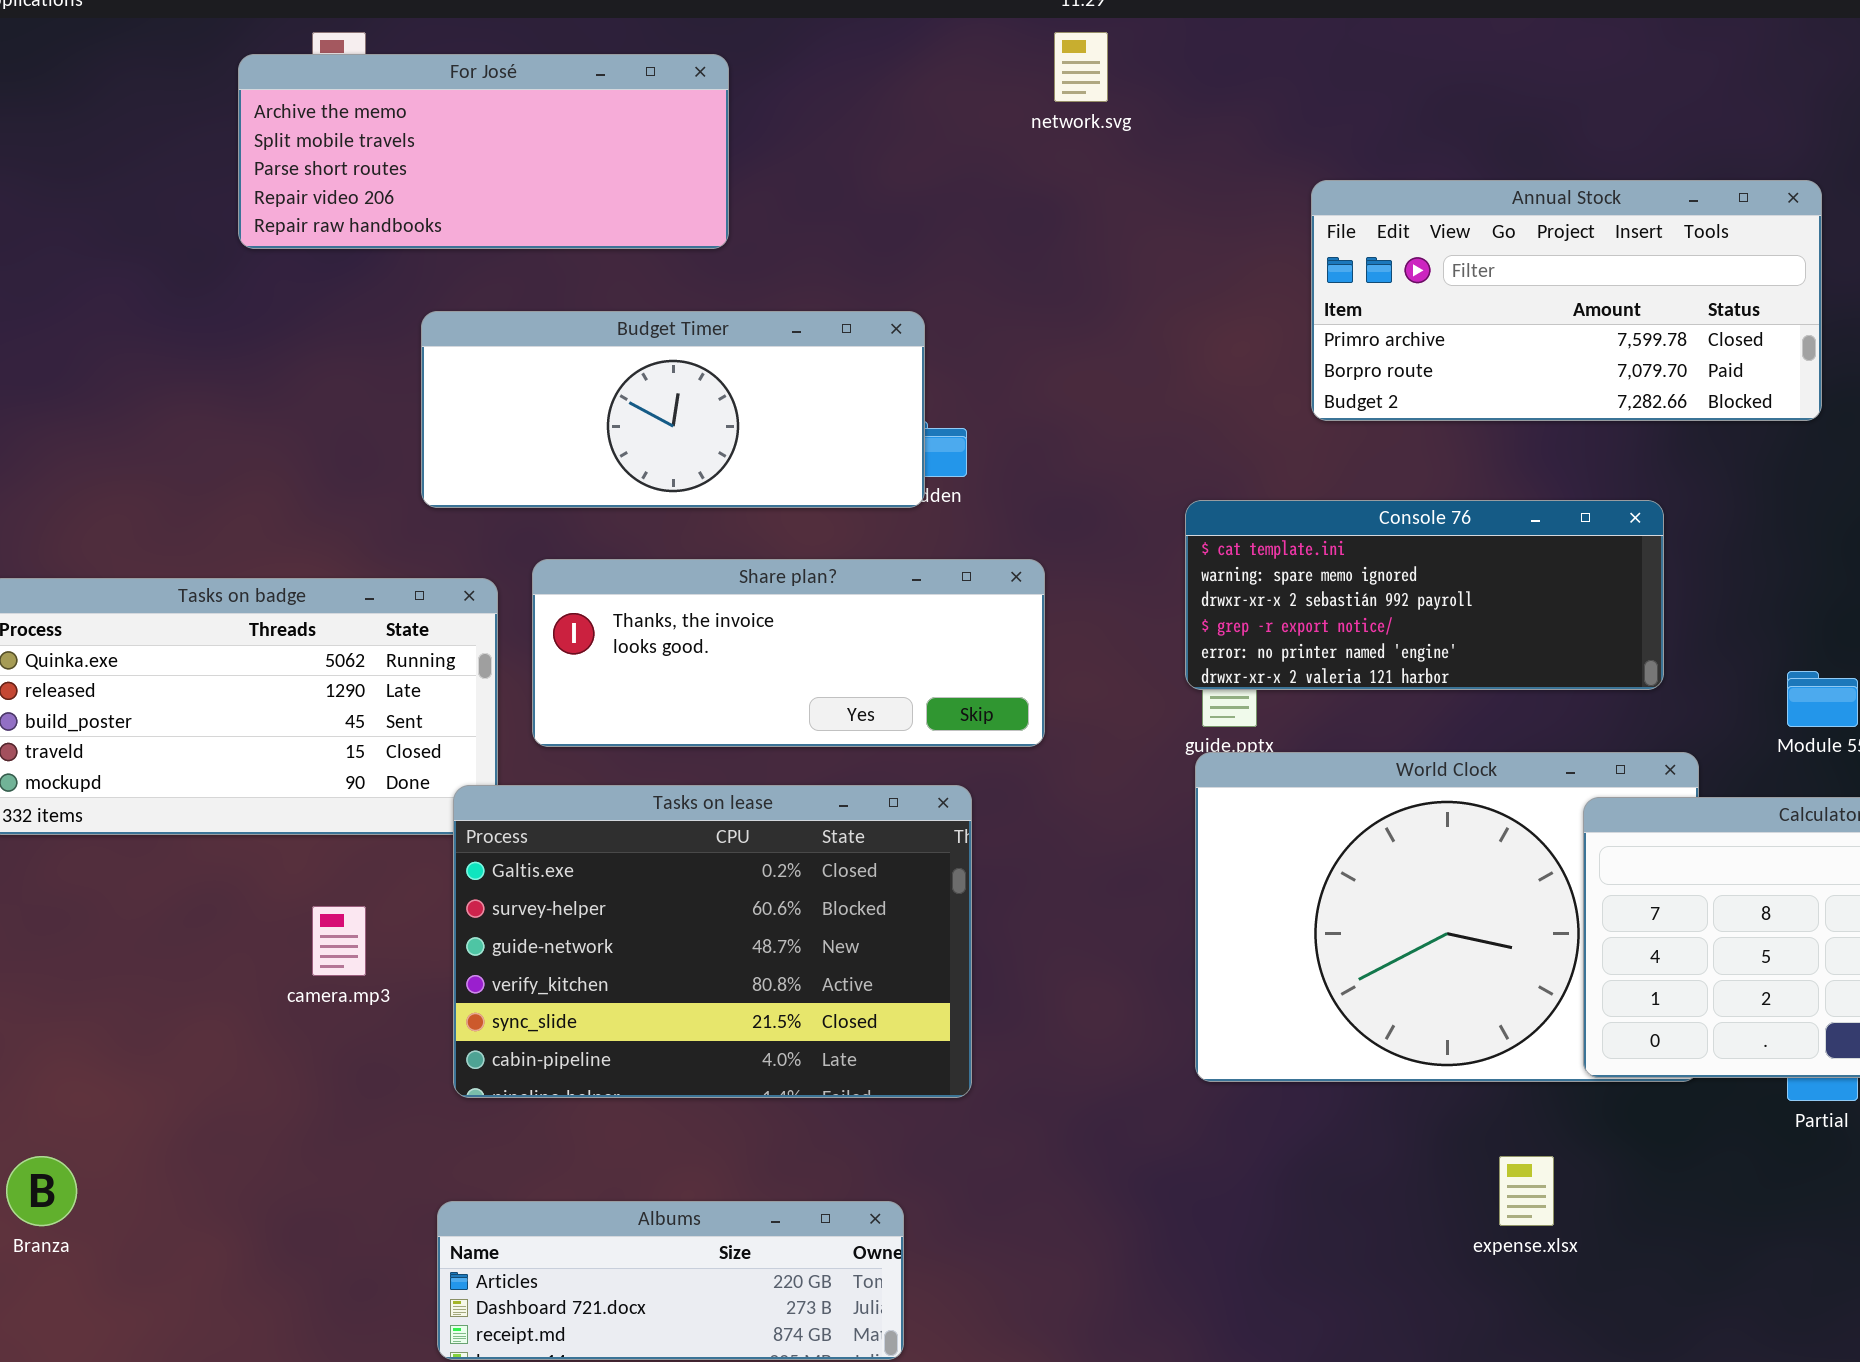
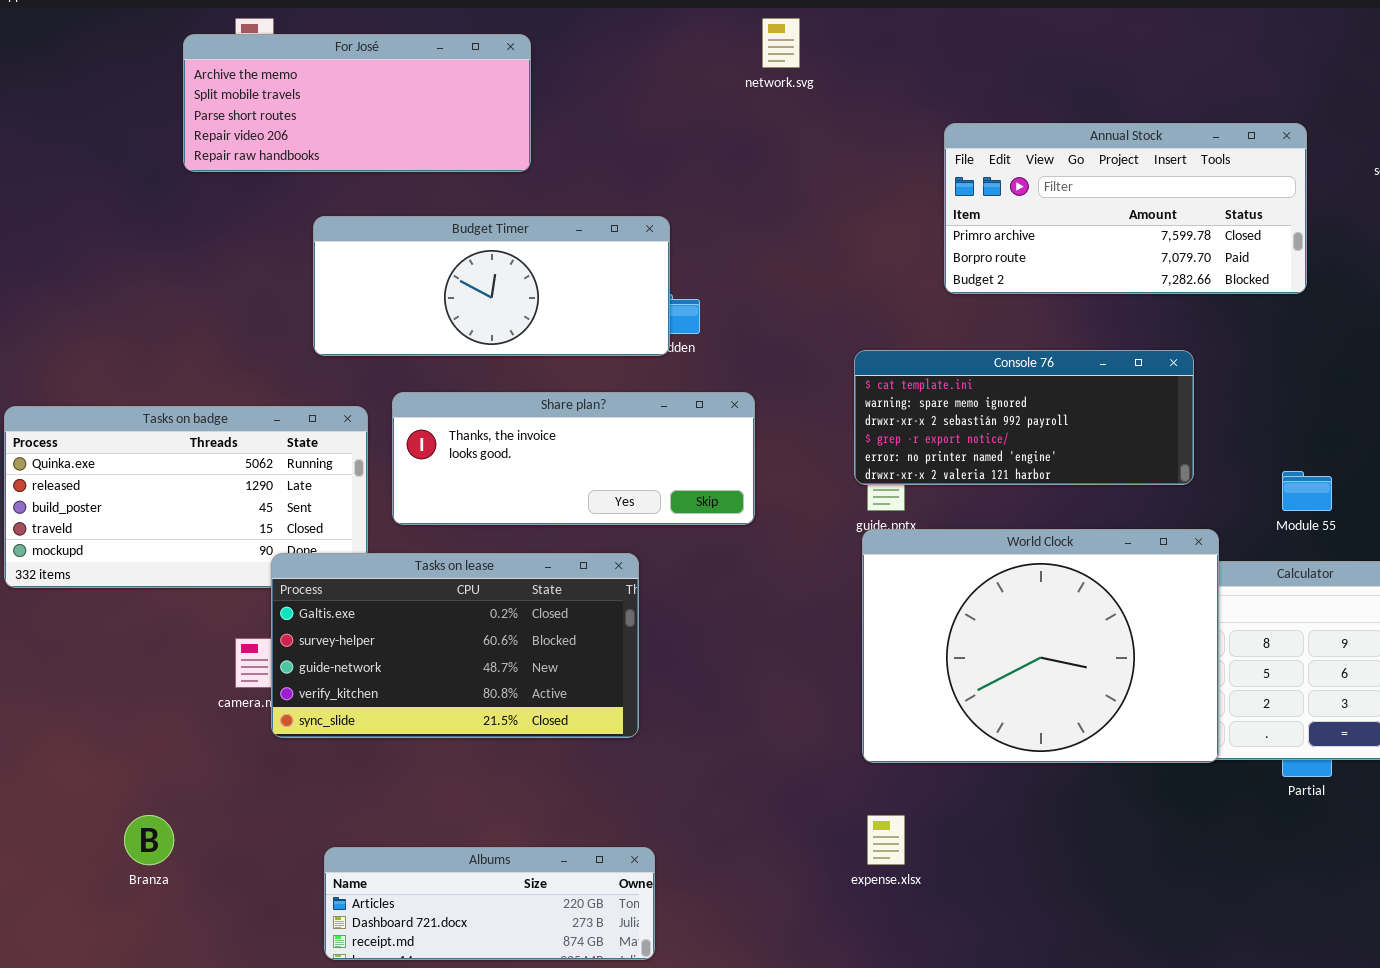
World Clock: [1195,752,1699,1082] -> [862,529,1219,763], raised
Tasks on lease: [453,785,972,1098] -> [271,553,639,738], moved, resized
Branza: [6,1156,77,1226] -> [124,815,174,865], moved
expense.xlsx: [1499,1156,1554,1226] -> [867,815,905,865], moved

